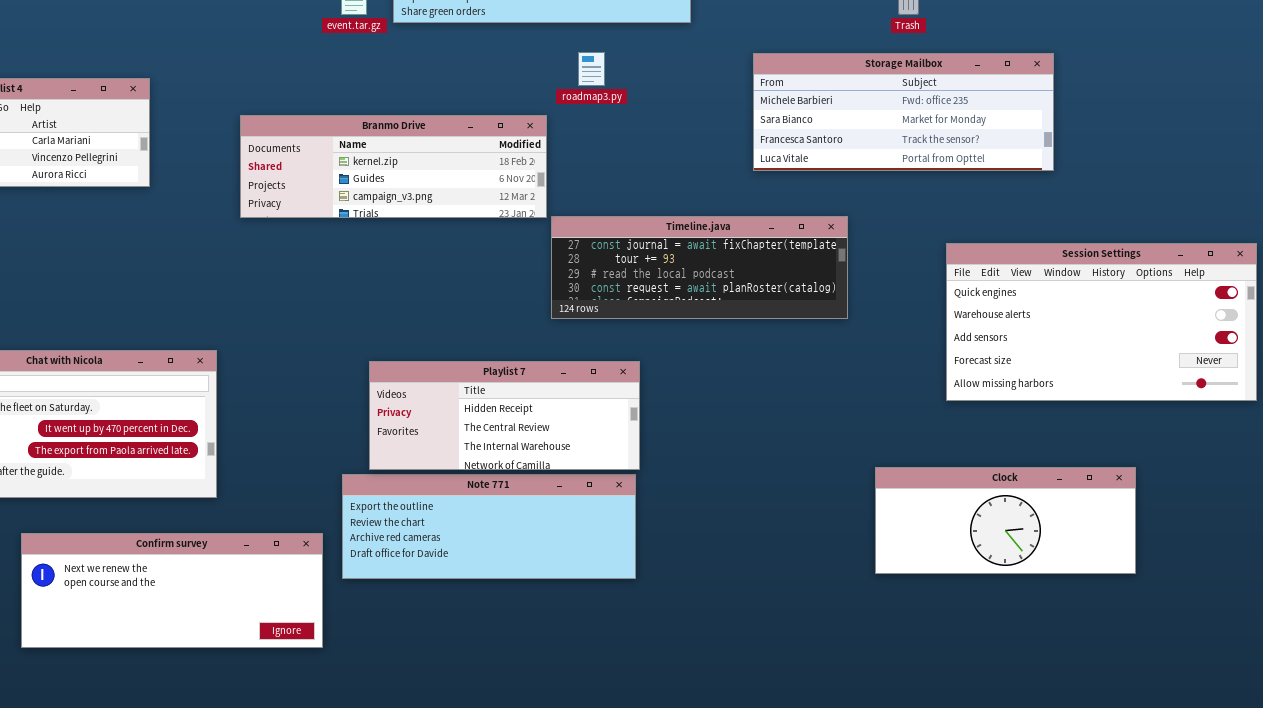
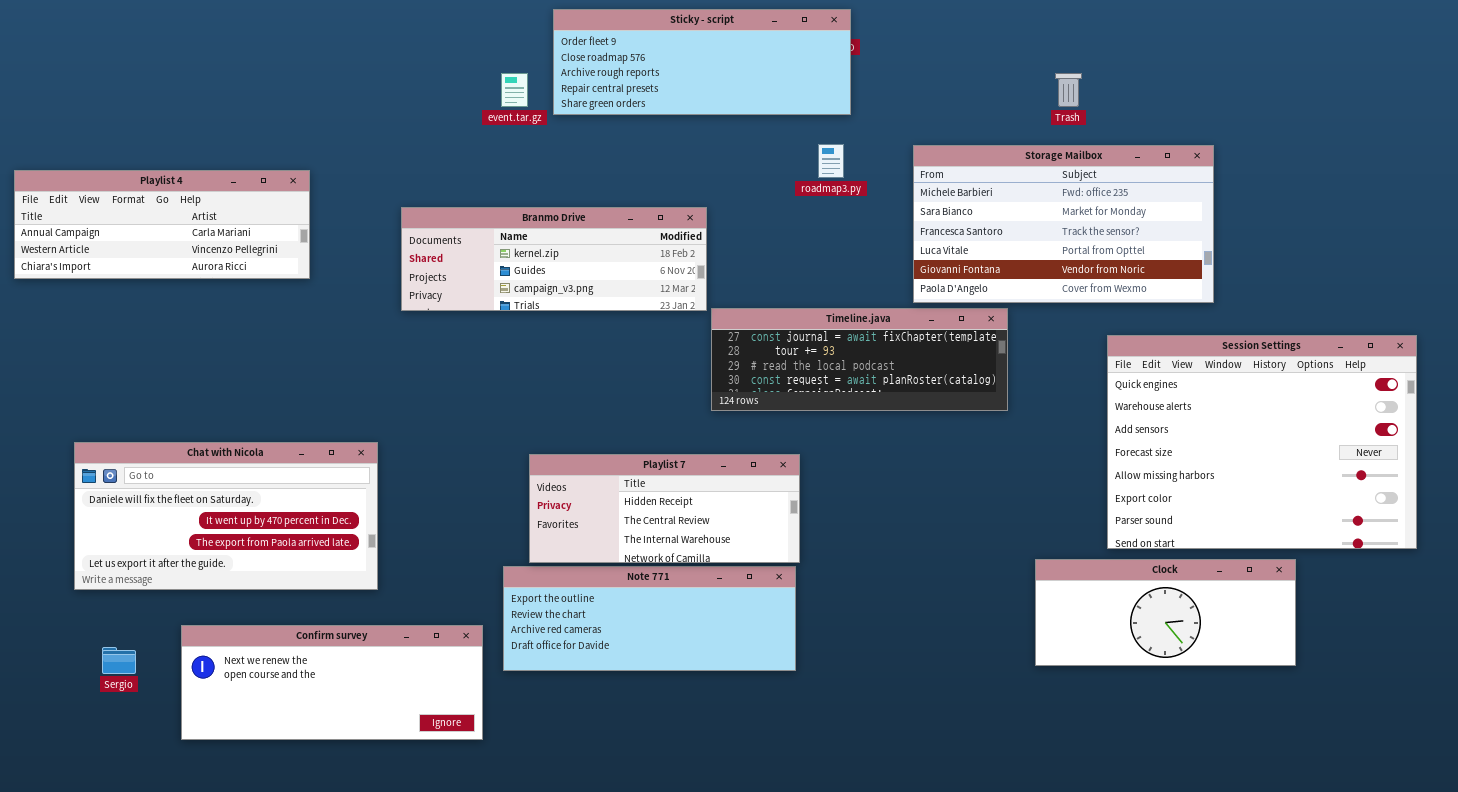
roadmap3.py: [578,52,605,86] -> [818,144,844,178], moved
Storage Mailbox: [753,53,1054,171] -> [913,145,1214,303], resized
Session Settings: [946,243,1257,401] -> [1107,335,1417,549], resized

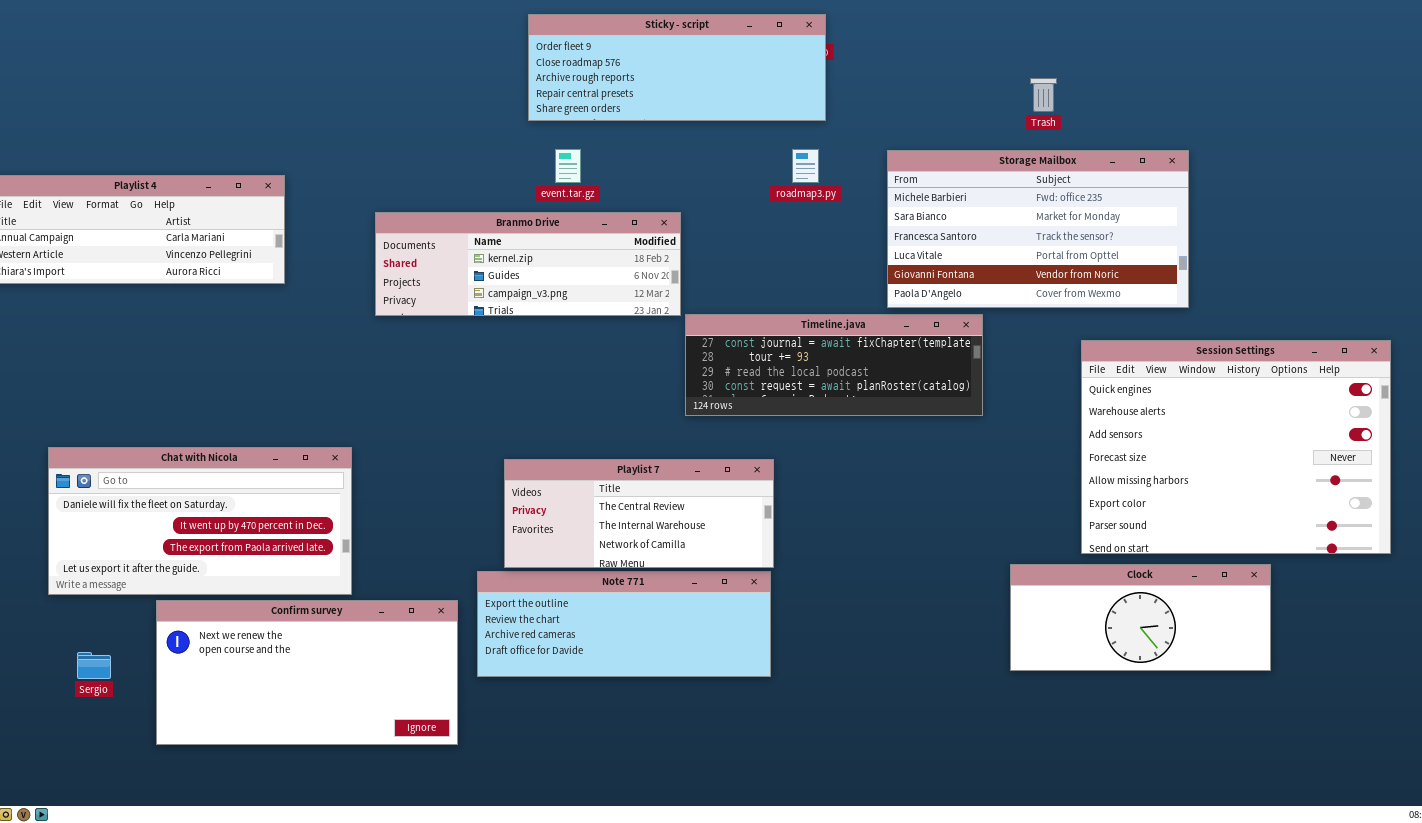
event.tar.gz: [501,73,528,107] -> [555,149,581,183], moved
Playlist 7: [529,454,800,563] -> [504,459,774,568], scrolled down 1 row
Confirm survey: [181,625,483,740] -> [156,600,458,745], resized

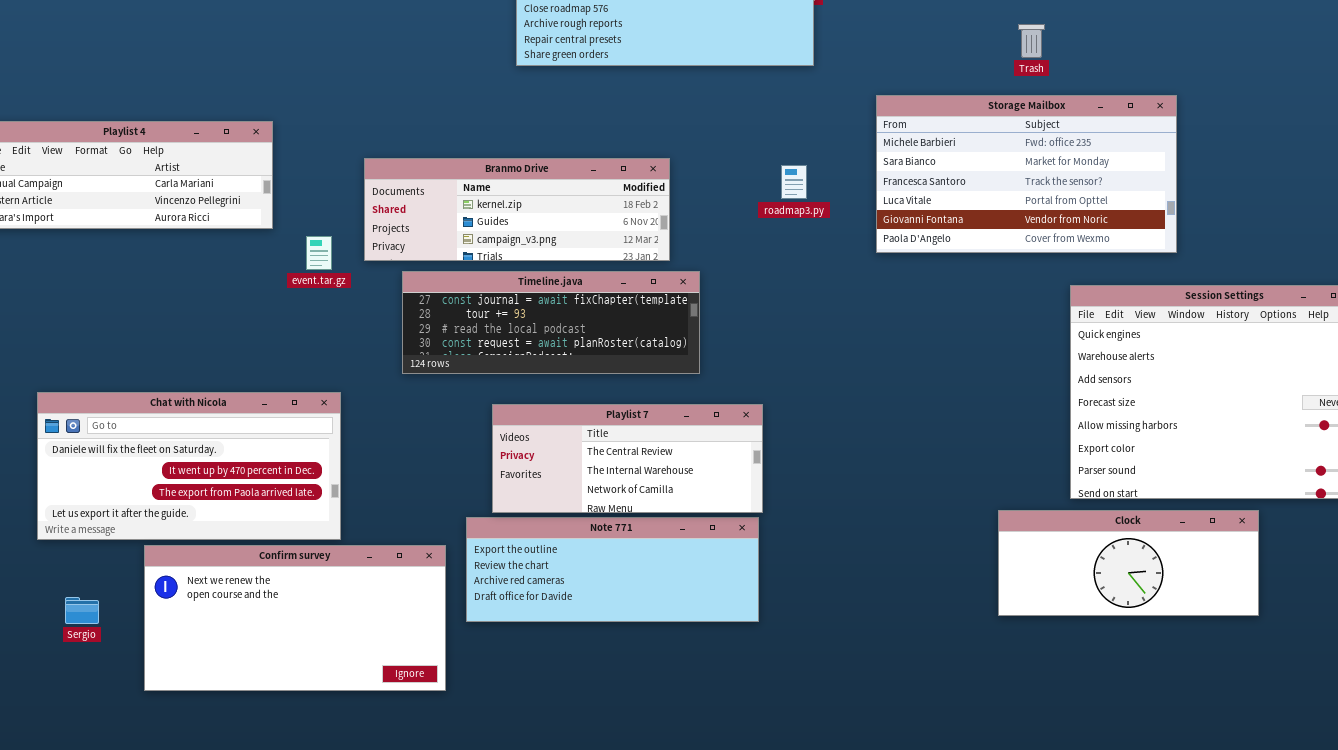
event.tar.gz: [555,149,581,183] -> [306,236,332,270], moved
roadmap3.py: [792,149,819,183] -> [781,165,807,199], moved
Timeline.java: [685,314,983,416] -> [402,271,700,374], moved

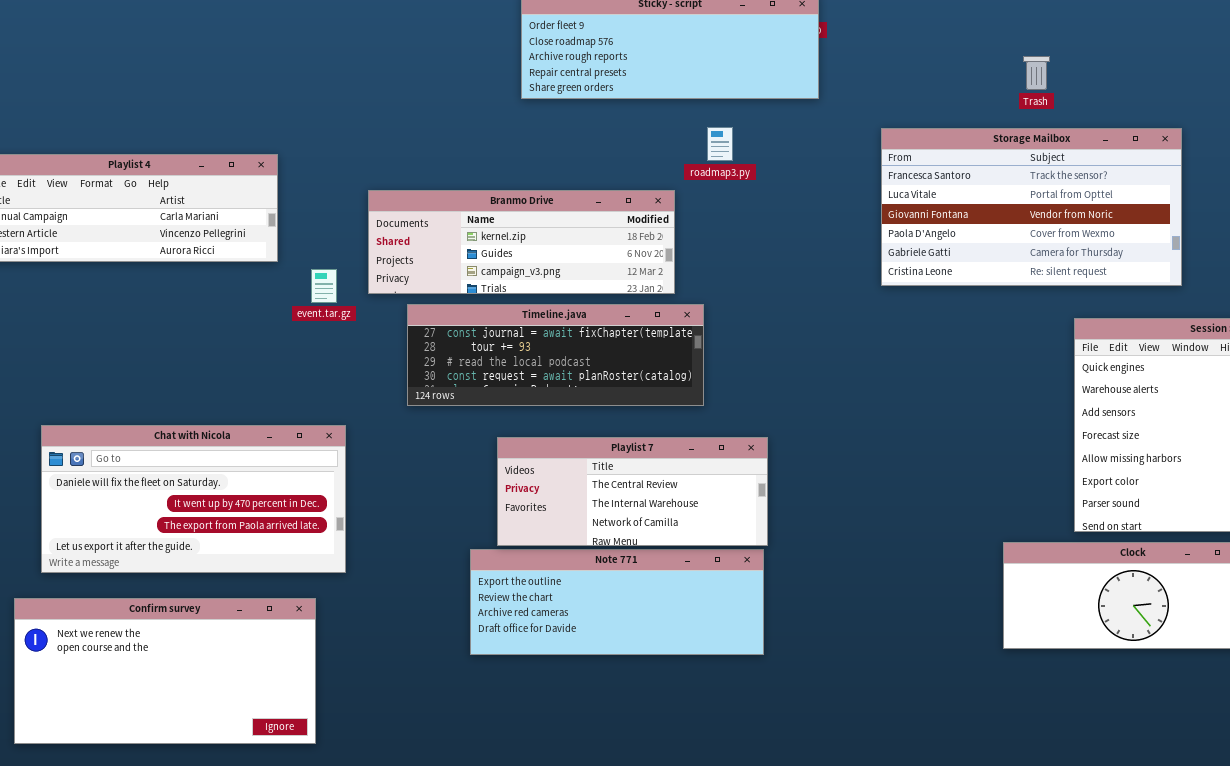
Storage Mailbox: [876,95,1177,253] -> [881,128,1182,286], scrolled down 2 rows
roadmap3.py: [781,165,807,199] -> [707,127,733,161], moved
Confirm survey: [144,545,446,691] -> [14,598,316,744], moved

